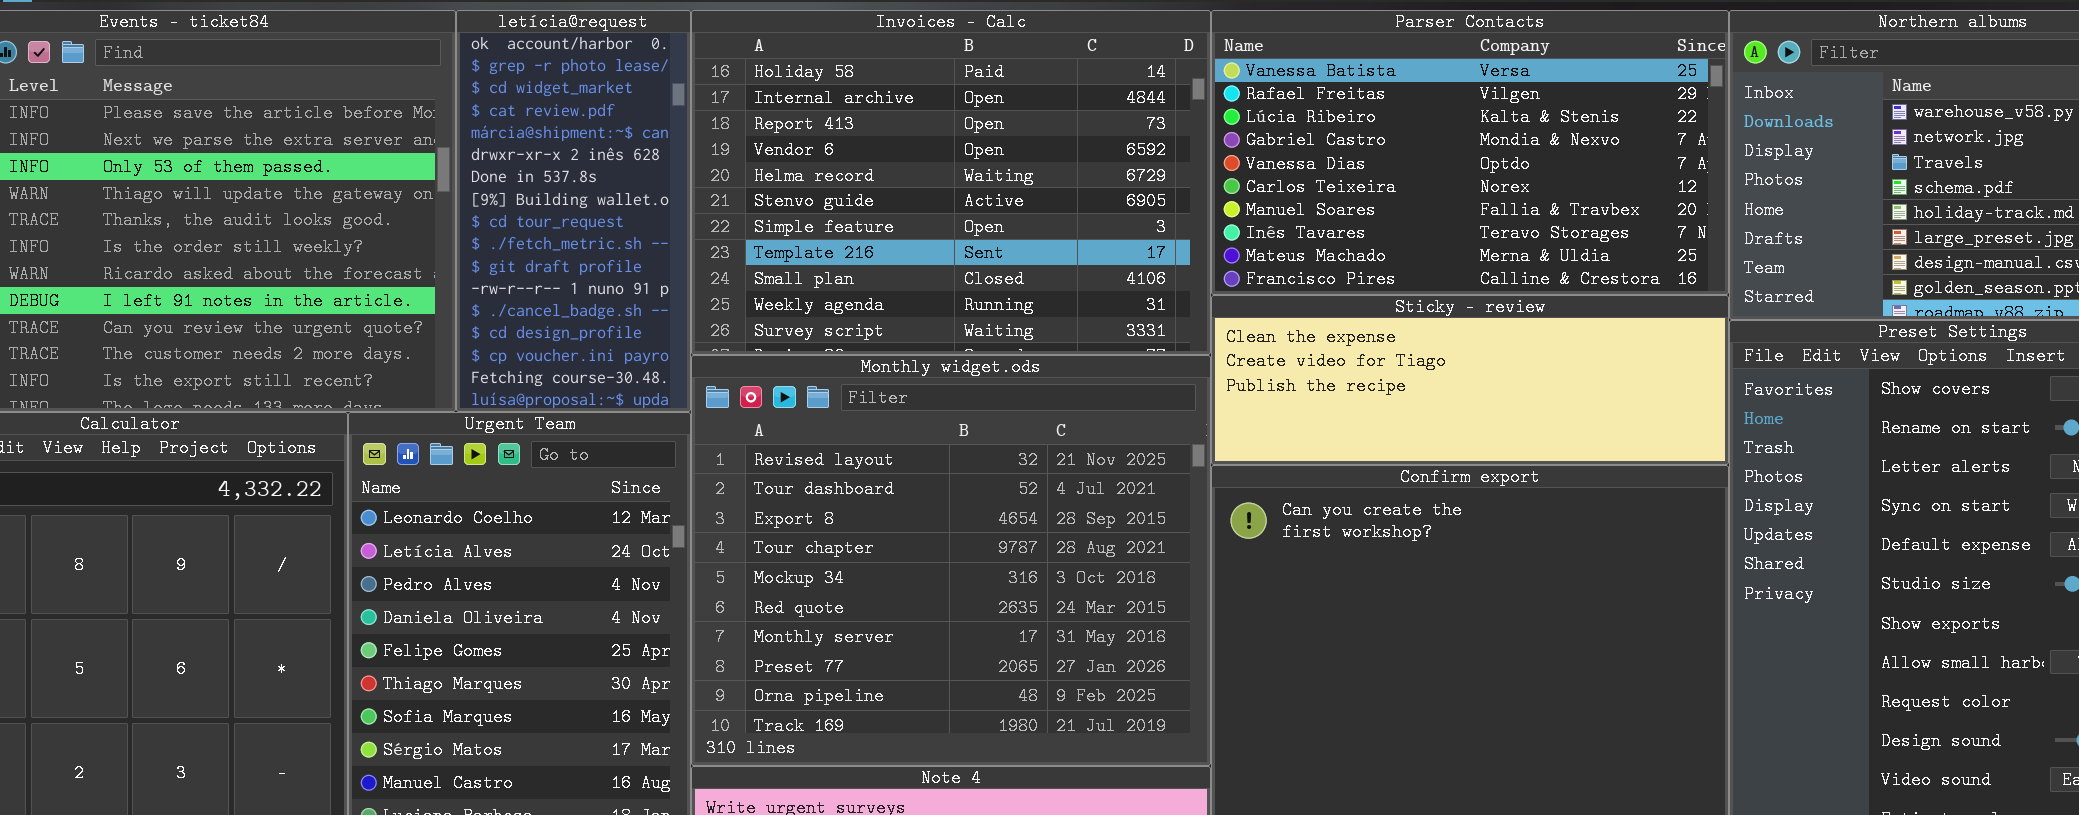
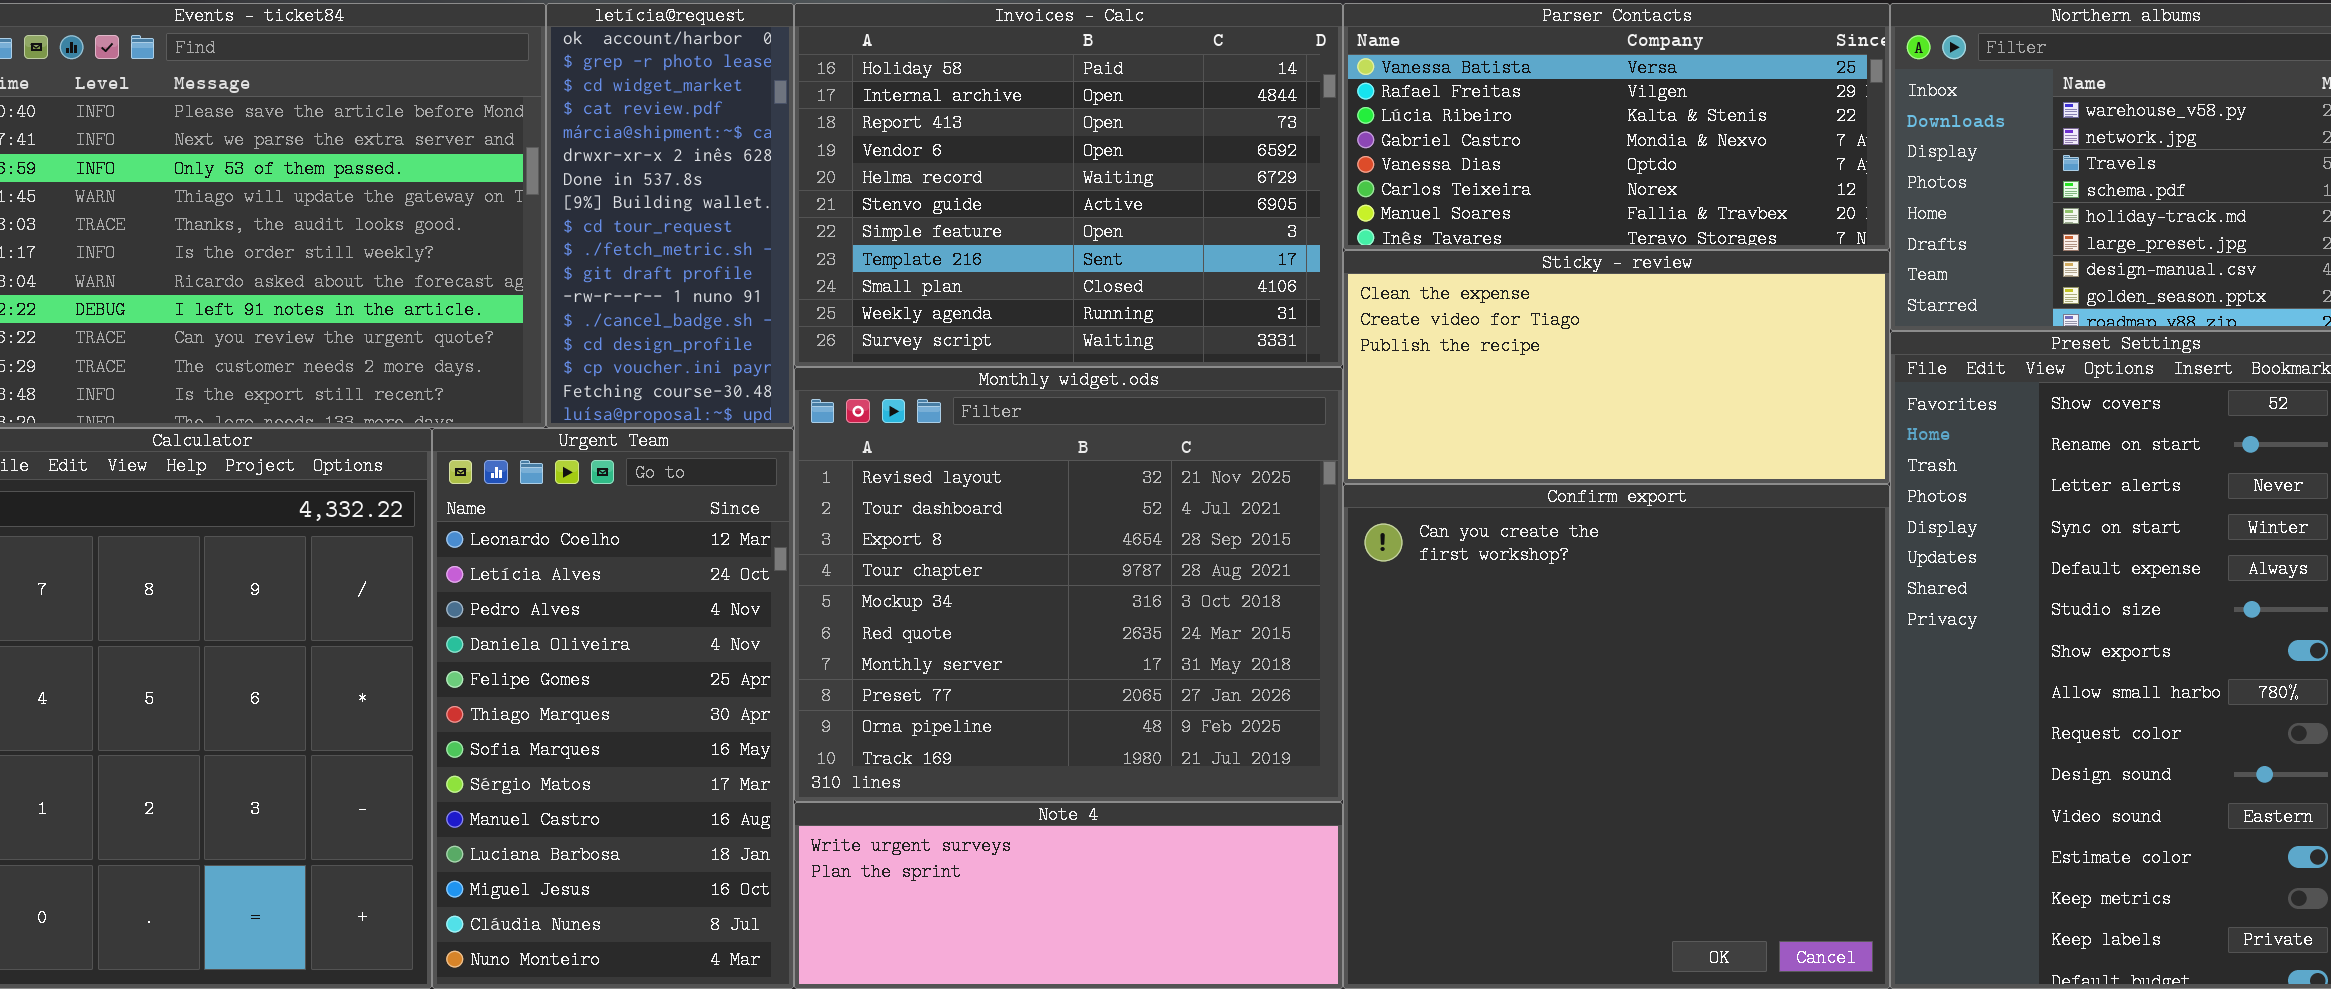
Parser Contacts: [1211,10,1729,295] -> [1343,3,1890,250], resized
Sticky - review: [1211,295,1729,465] -> [1343,250,1890,484], resized

